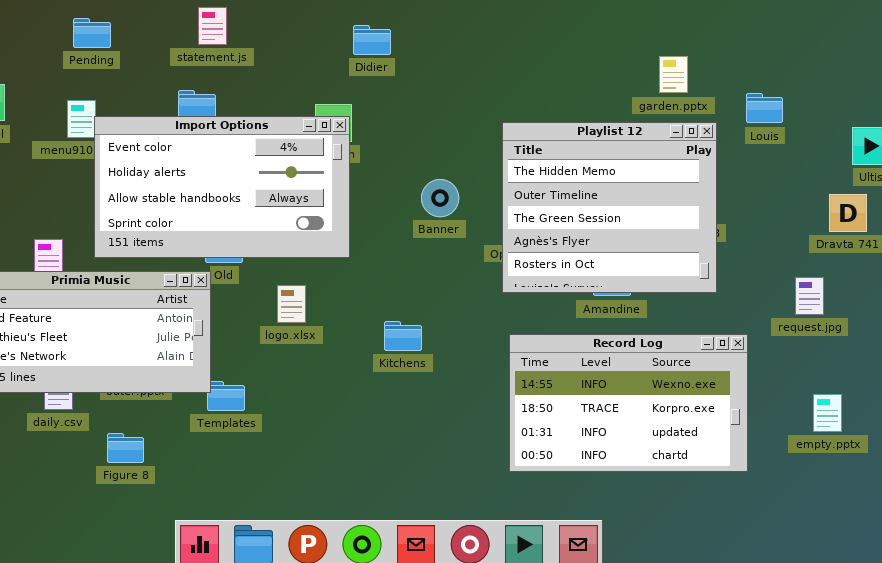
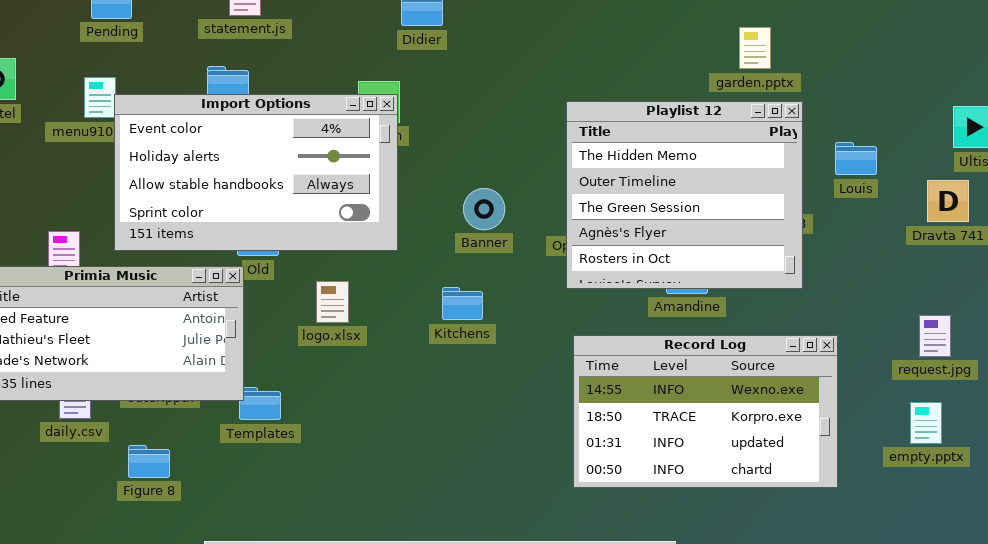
Louis: [746,93,783,123] -> [835,142,877,175], moved
Banner: [421,179,459,217] -> [463,188,505,230], moved
request.jpg: [795,277,824,315] -> [919,315,951,357], moved
Kitchens: [384,321,422,351] -> [442,287,483,320], moved

